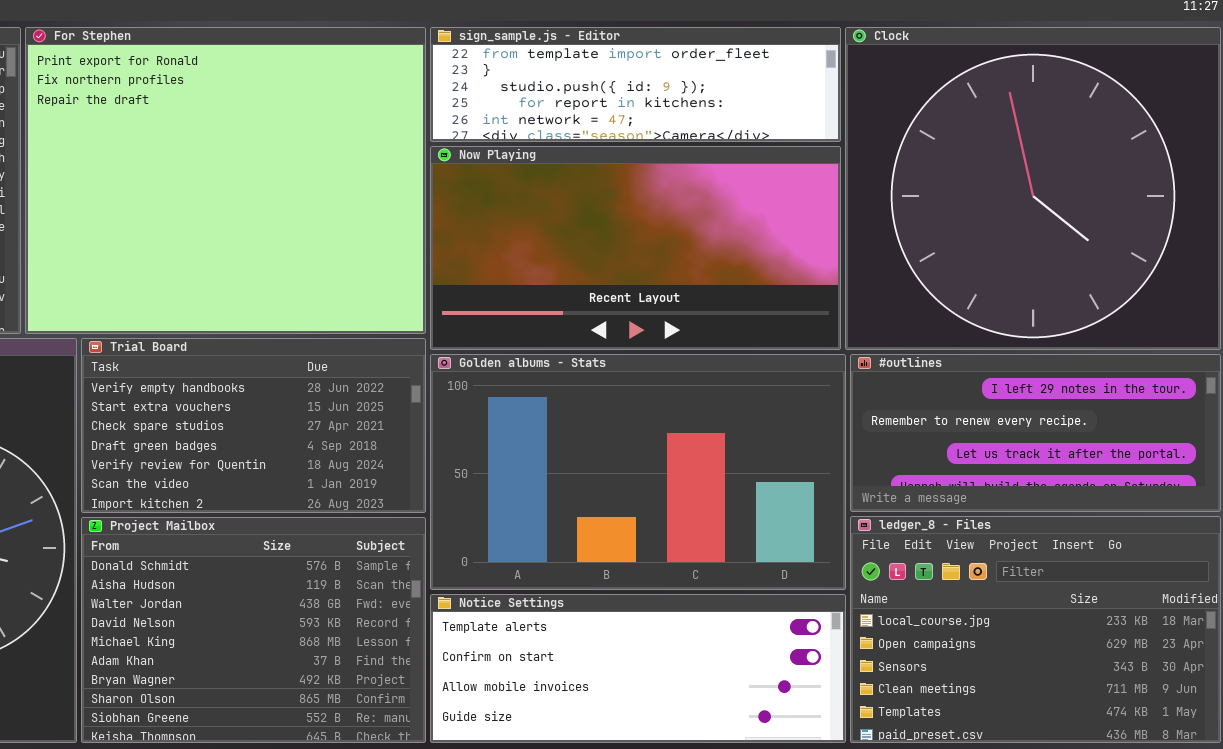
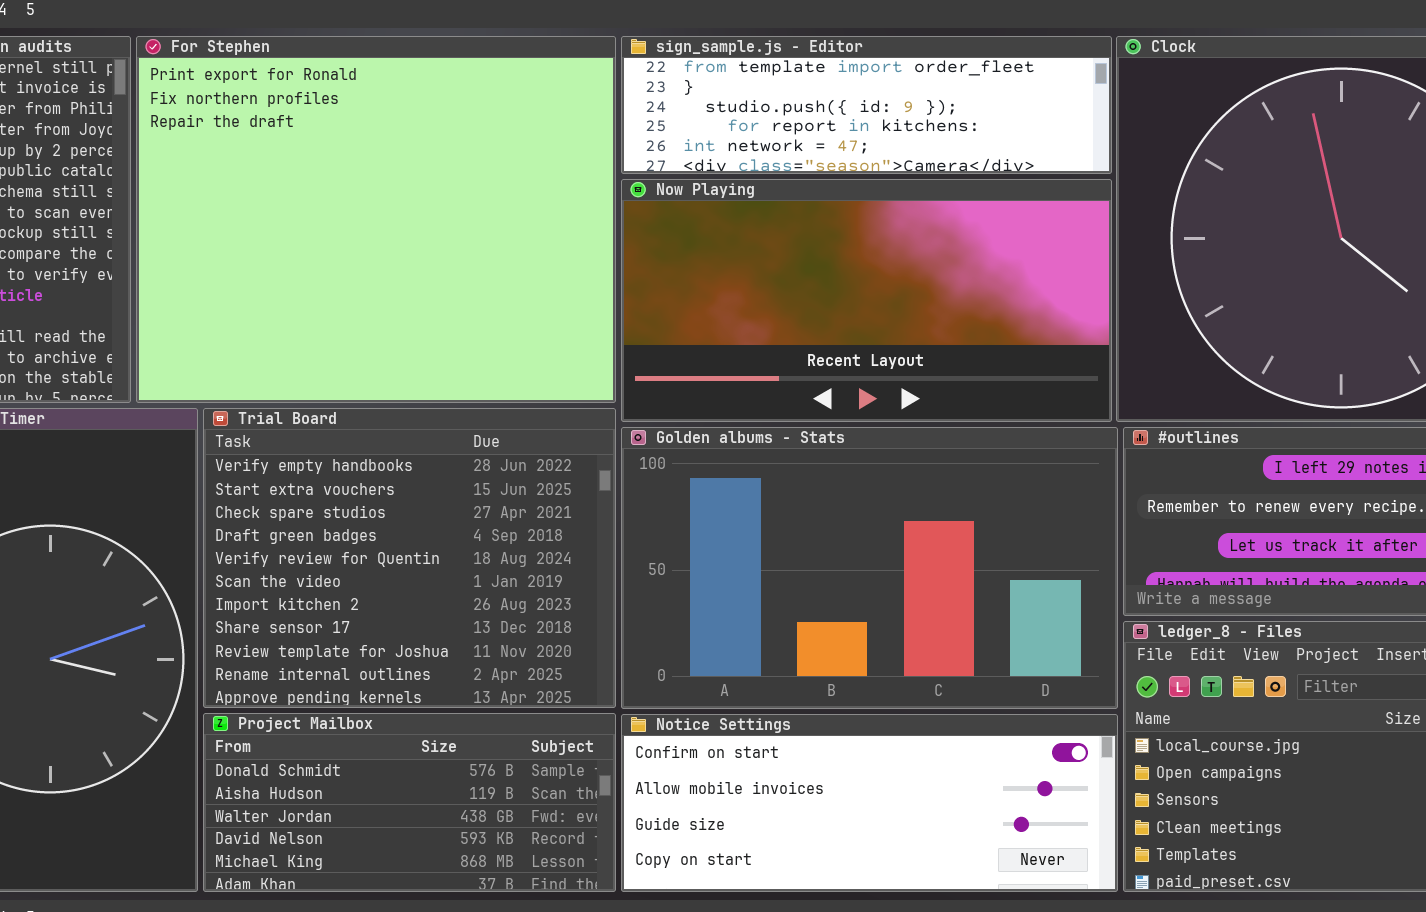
Trial Board: [81,338,426,513] -> [203,408,616,708], resized
Project Mailbox: [81,517,426,743] -> [203,713,616,892], resized
Notice Settings: [430,594,846,743] -> [621,714,1118,892], scrolled down 1 row

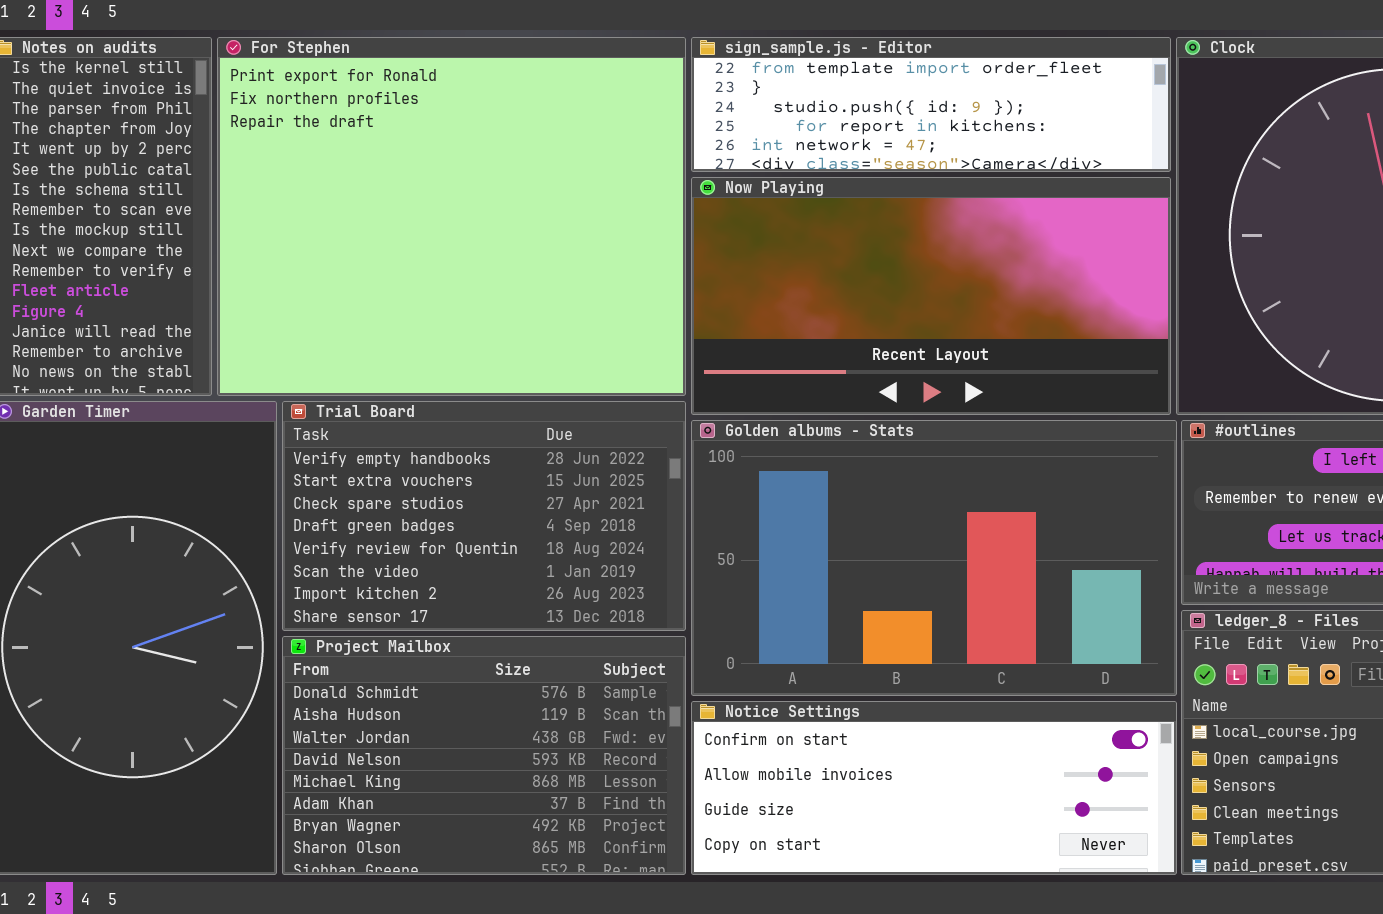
Trial Board: [203,408,616,708] -> [282,401,686,631], resized
Project Mailbox: [203,713,616,892] -> [282,636,686,875], resized

